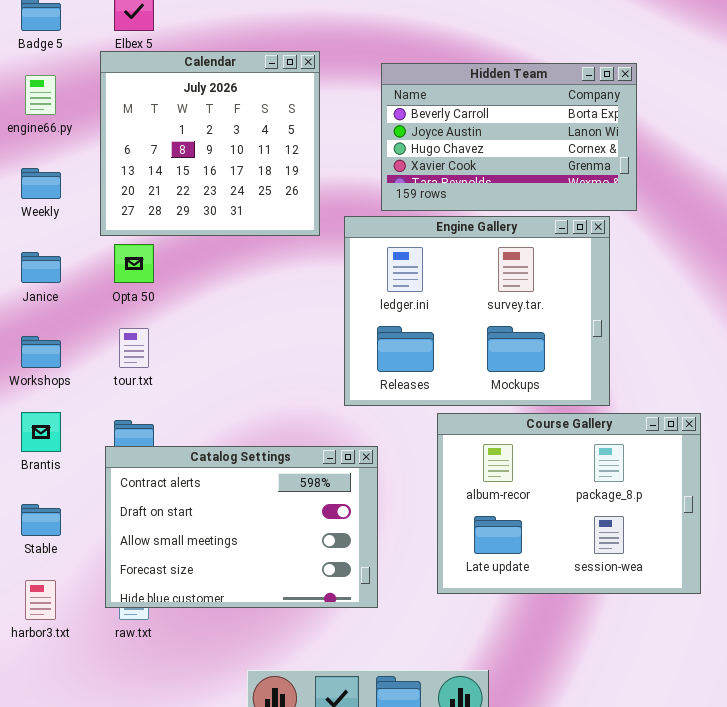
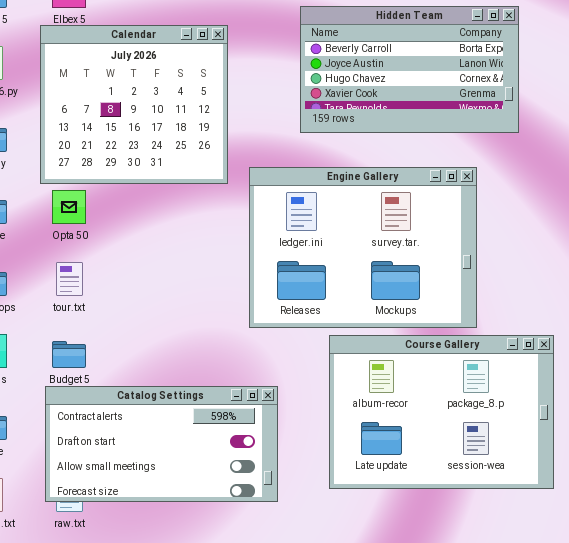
Hidden Team: [381,63,637,211] -> [300,6,519,133], moved
Catalog Settings: [105,446,378,608] -> [45,386,278,502], resized

